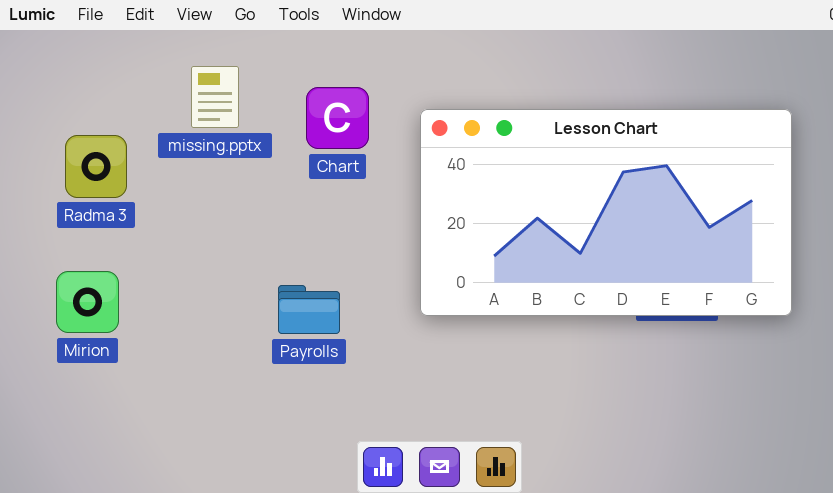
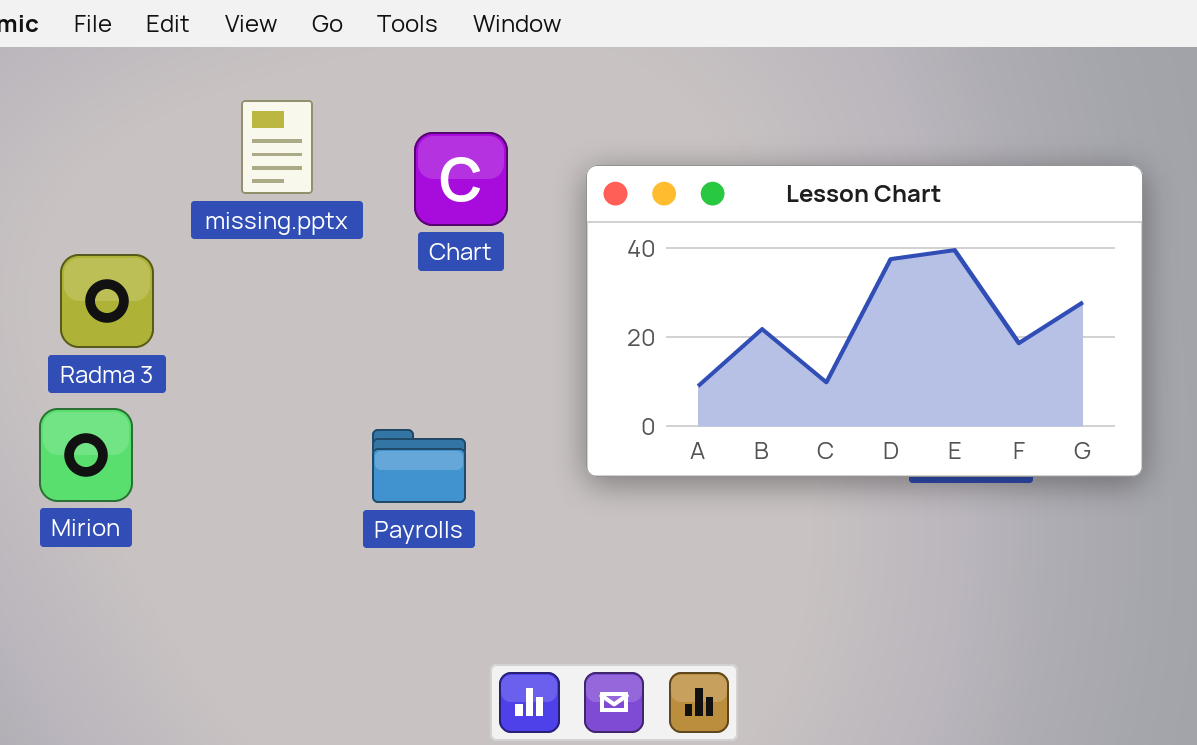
Radma 3: [65,135,127,198] -> [60,254,154,348], moved

